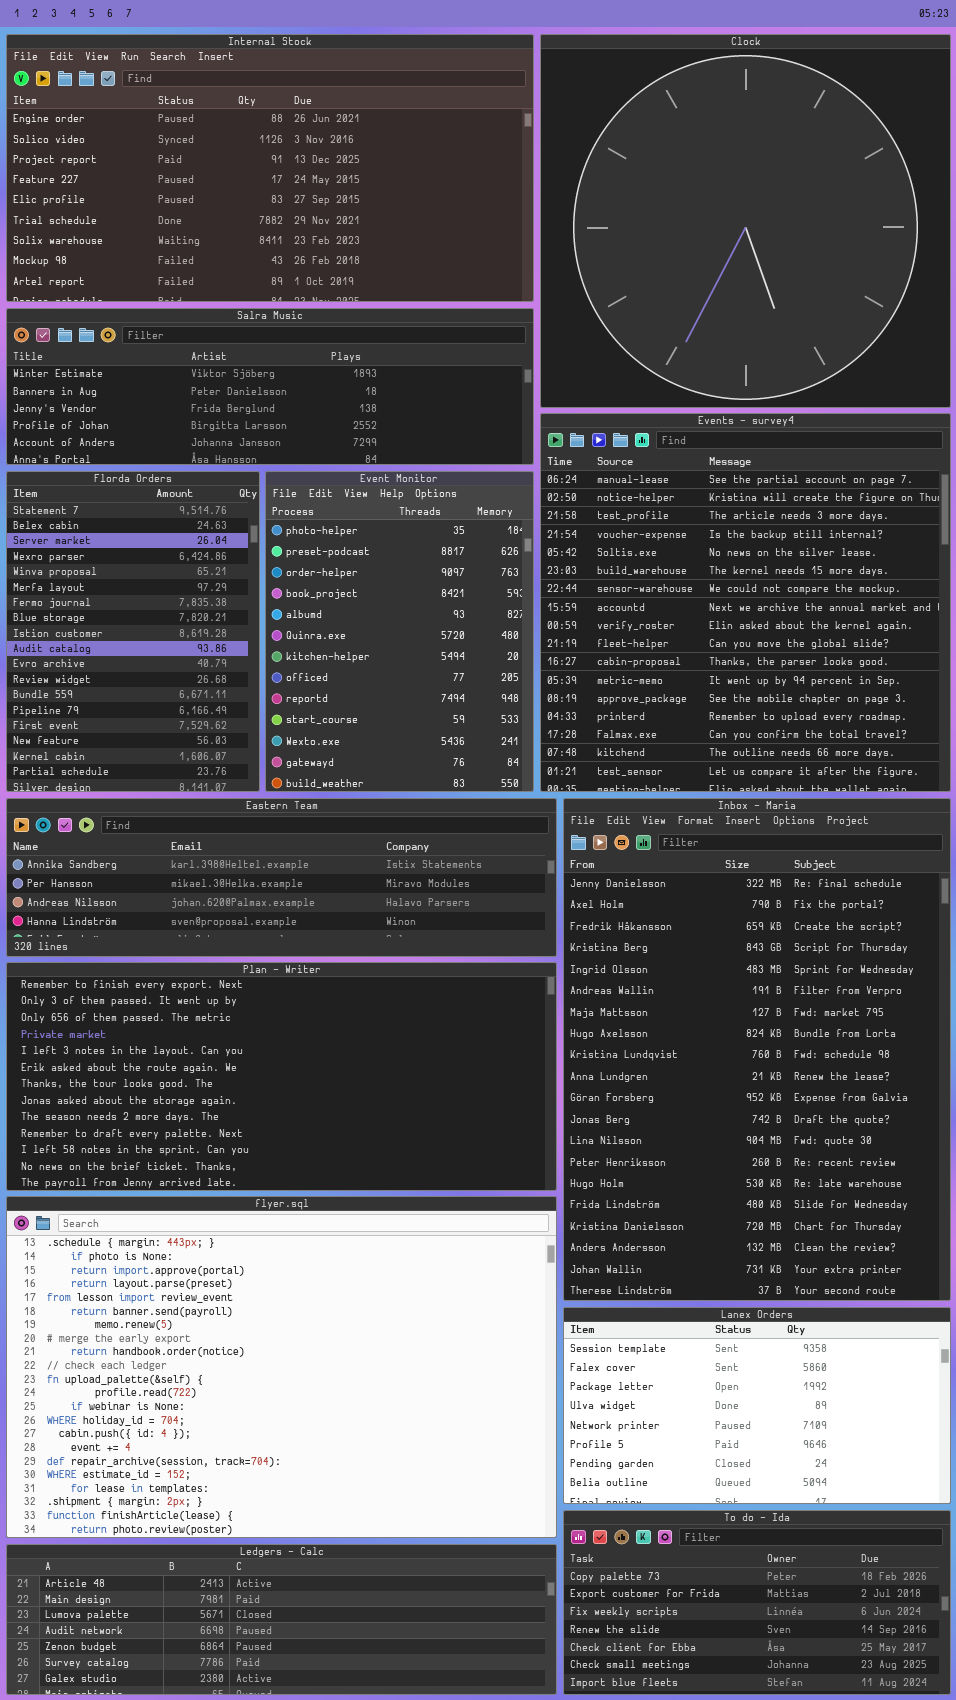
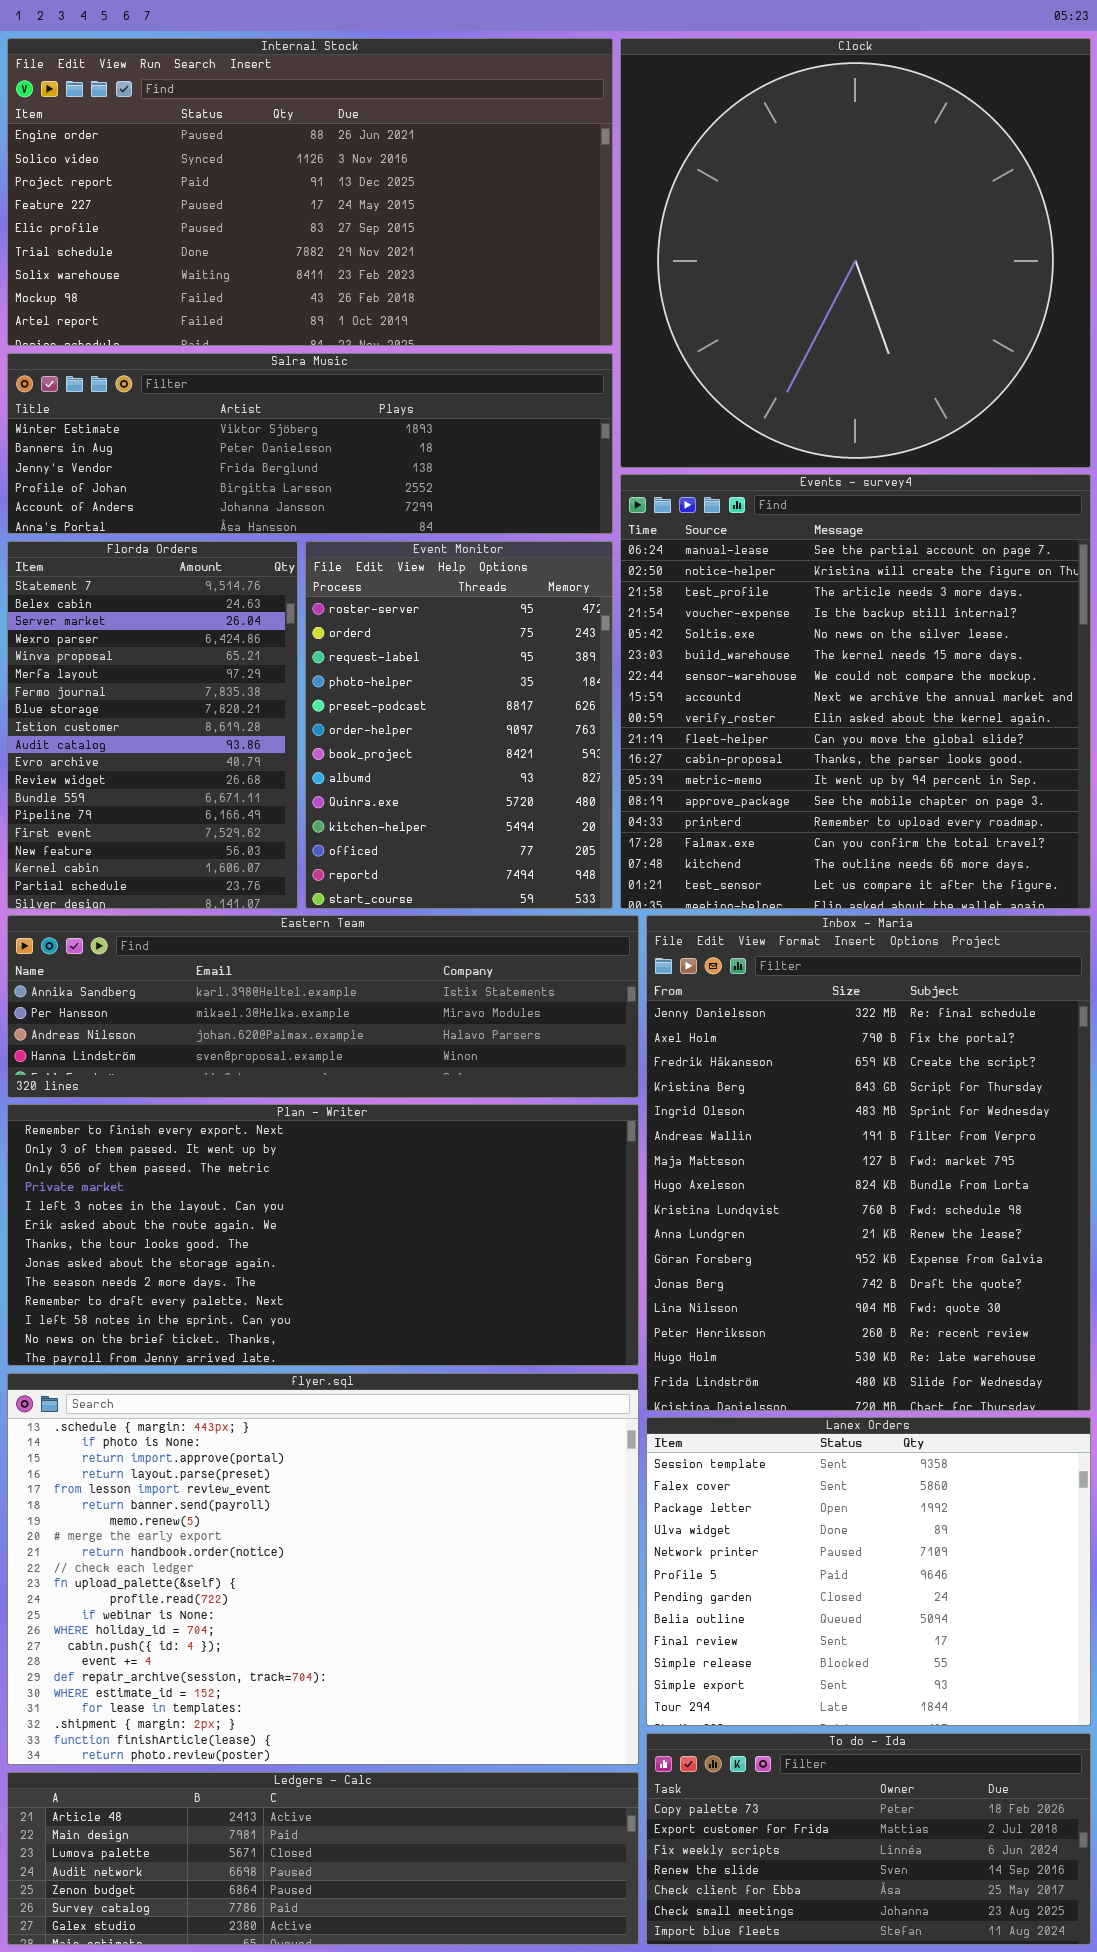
Event Monitor: [265,471,534,792] -> [305,541,613,909], scrolled up 3 rows
Inbox - Maria: [563,798,951,1301] -> [646,915,1091,1411], resized
Lanex Orders: [563,1307,951,1504] -> [646,1417,1091,1726], resized

